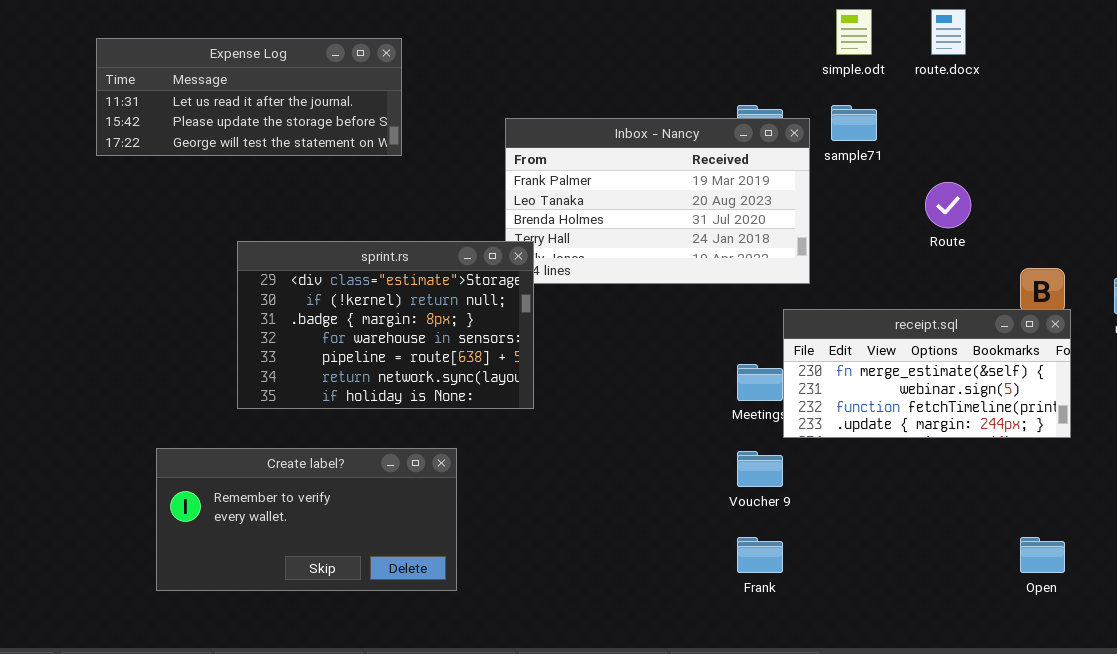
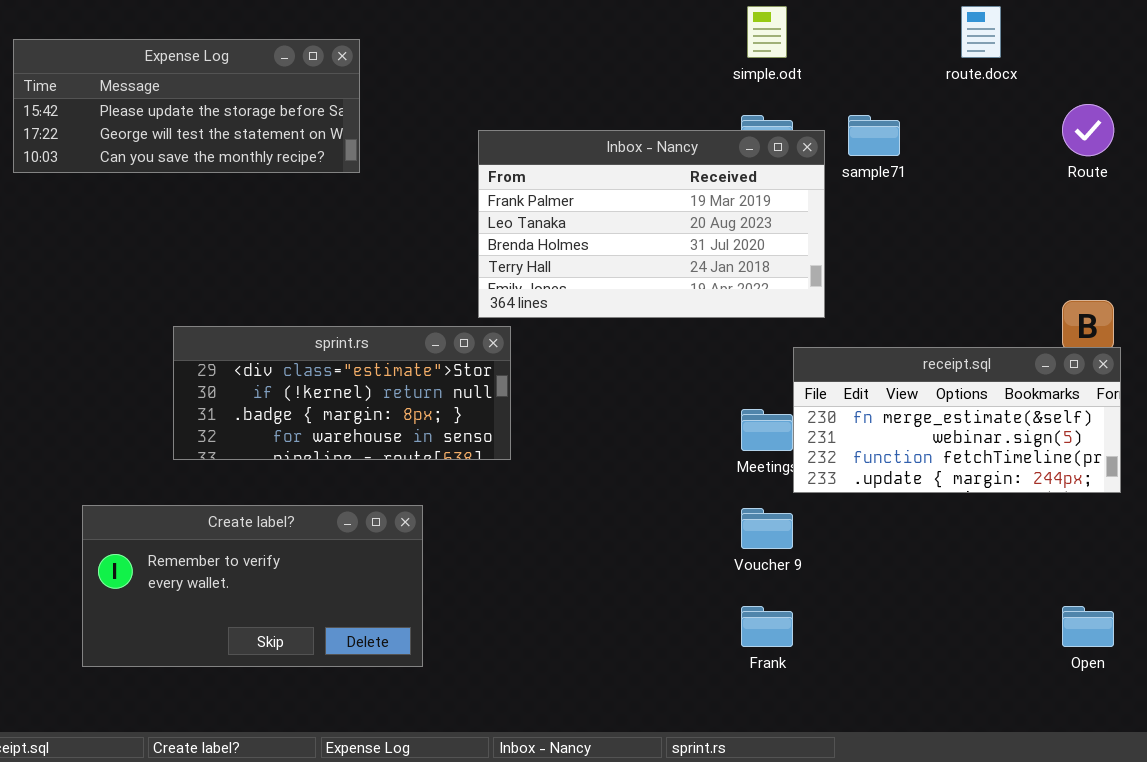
simple.odt: [836,9,872,55] -> [747,6,787,58], moved
Expense Log: [96,38,402,156] -> [13,39,360,173], scrolled down 1 row
Route: [925,182,971,228] -> [1062,104,1114,156], moved
sprint.rs: [237,241,534,409] -> [173,326,511,460], resized

